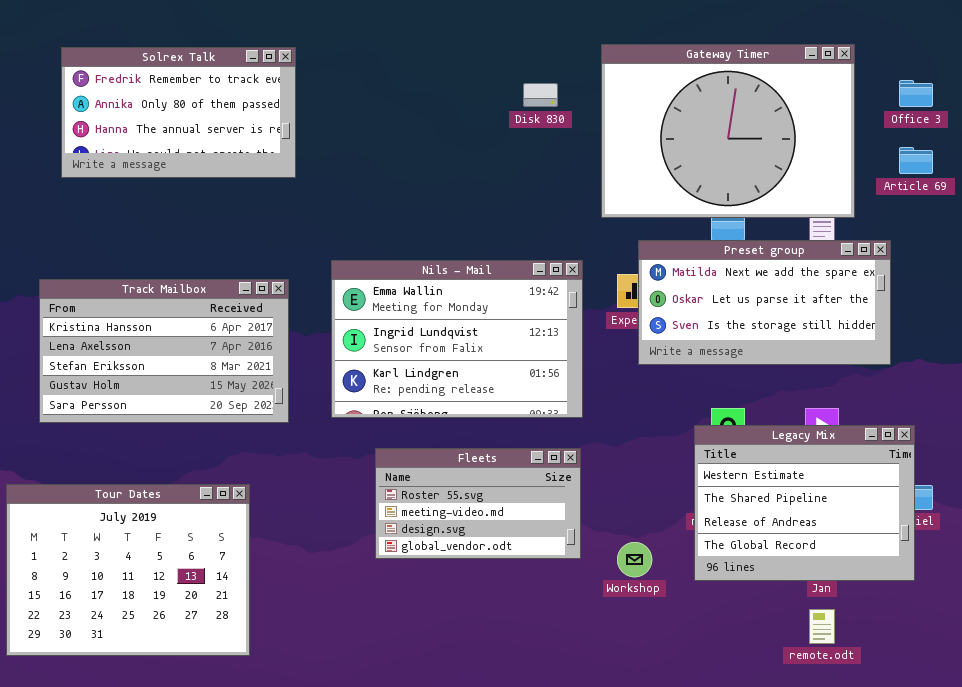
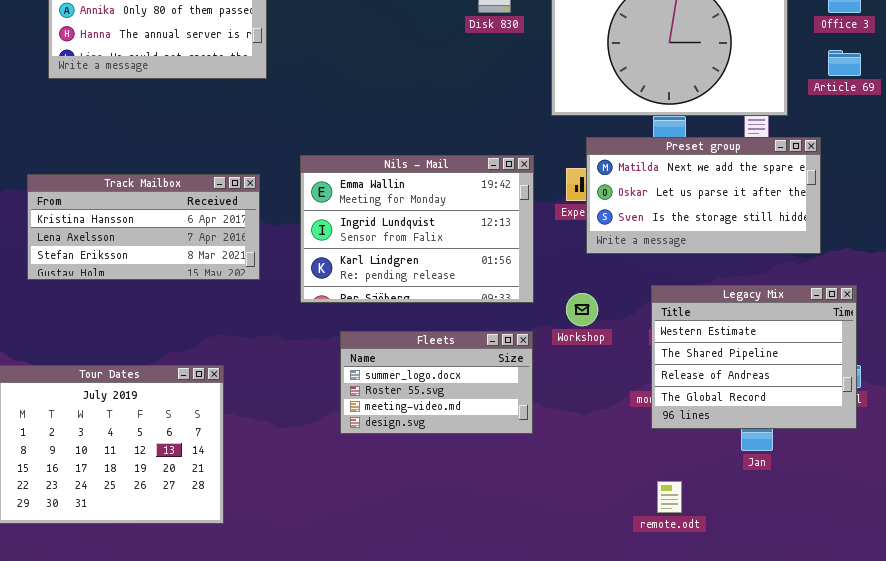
Track Mailbox: [39,279,289,423] -> [27,174,260,280], resized
Legacy Mix: [694,425,915,581] -> [651,285,857,429], moved
Fleets: [375,448,581,559] -> [340,331,533,434], scrolled up 1 row
Workshop: [617,542,652,577] -> [566,293,598,326], moved
remote.odt: [809,609,835,644] -> [657,481,682,513], moved

